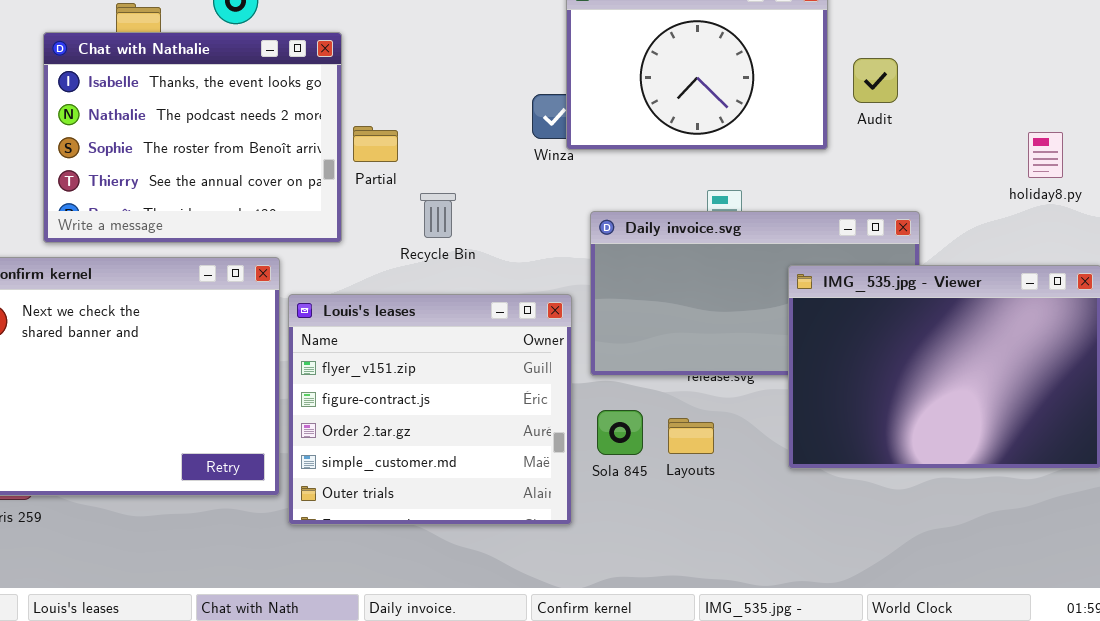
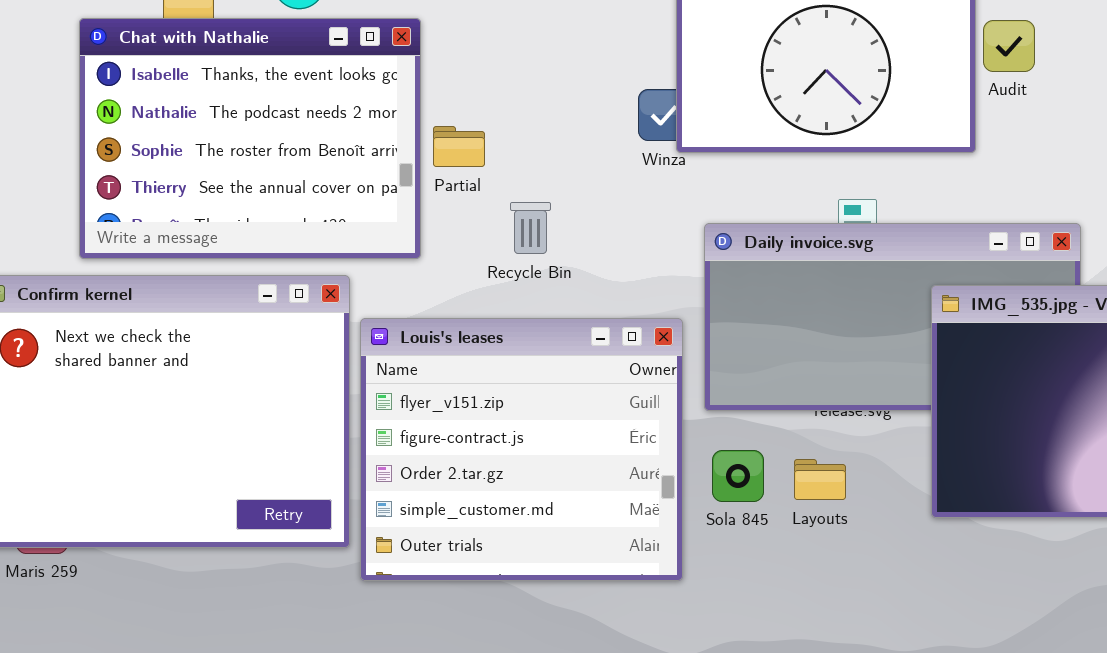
Audit: [853,58,898,103] -> [983,20,1035,72], moved

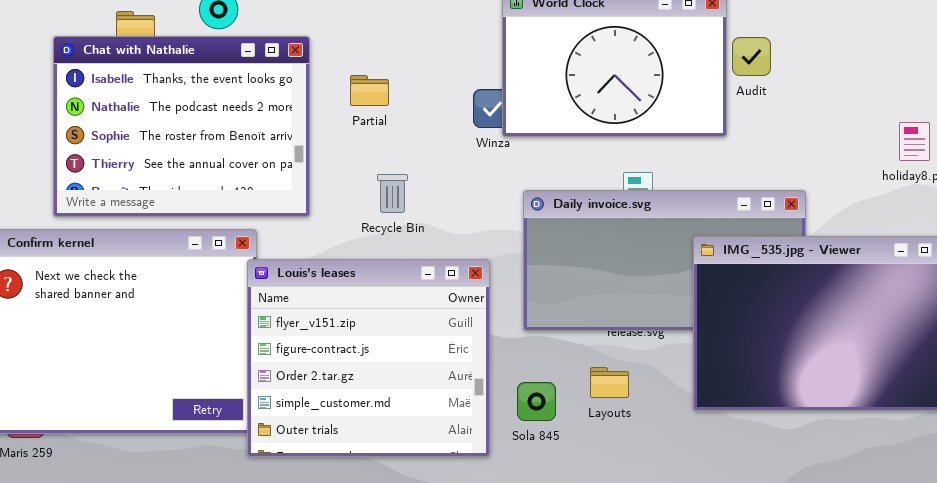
Partial: [433,126,485,167] -> [350,75,389,106], moved
Louis's leases: [360,318,683,581] -> [247,259,490,457], moved
Sola 845: [712,450,764,502] -> [517,382,556,421], moved

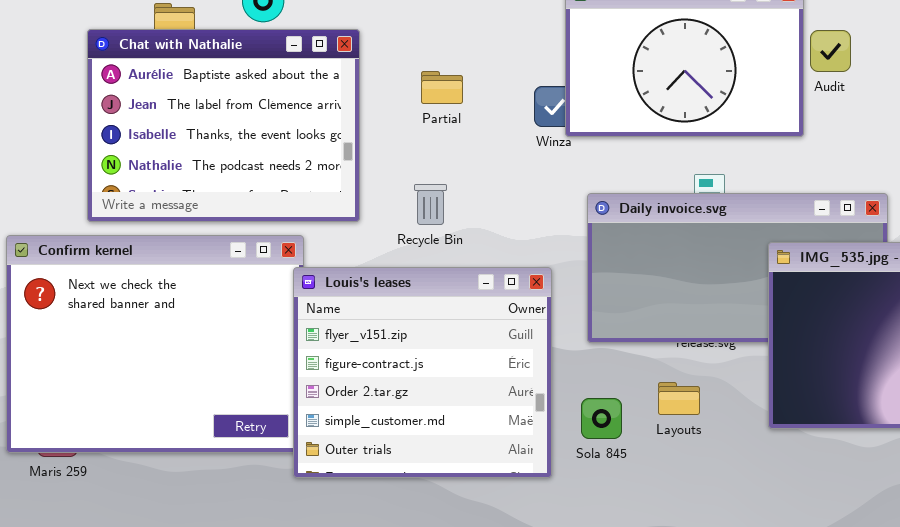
Chat with Nathalie: [53,36,310,217] -> [87,29,360,222], scrolled up 2 rows
Partial: [350,75,389,106] -> [421,71,463,104], moved
Recycle Bin: [377,174,408,213] -> [414,184,447,225], moved

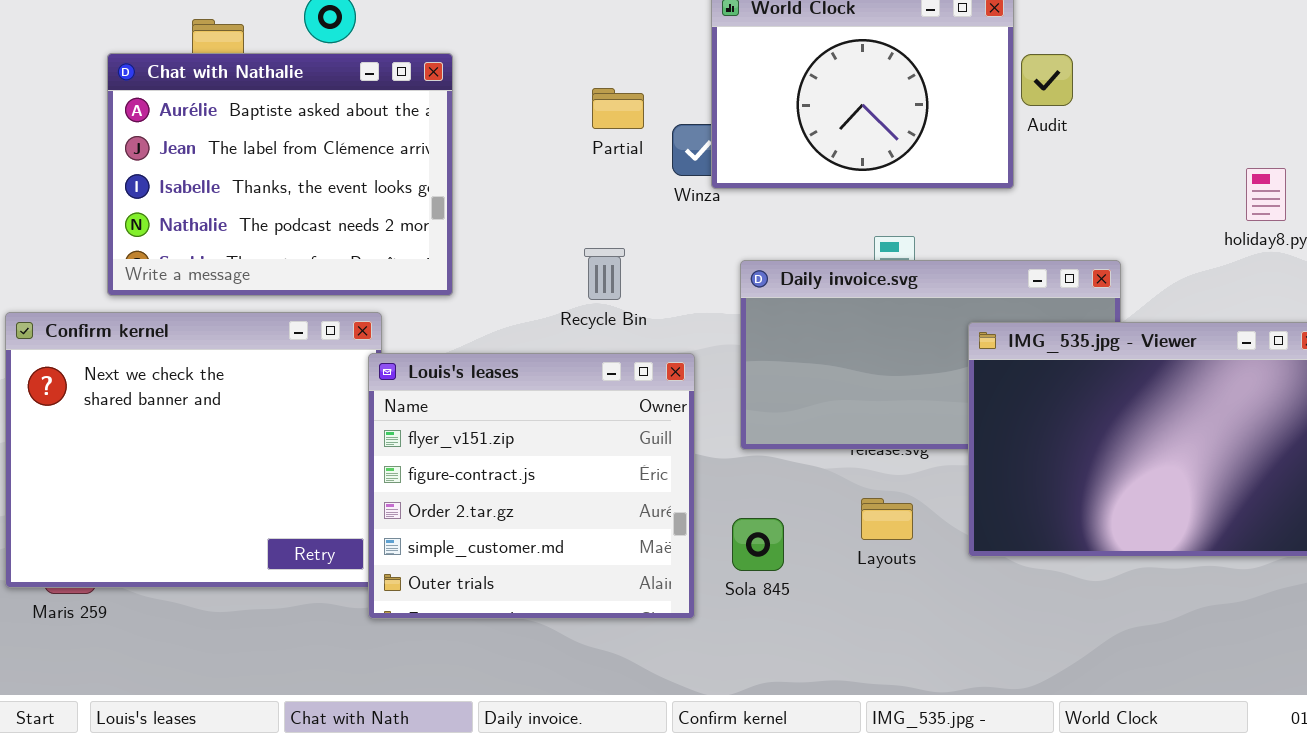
Partial: [421,71,463,104] -> [592,88,644,129], moved
Recycle Bin: [414,184,447,225] -> [584,248,625,300], moved
Layouts: [658,382,700,415] -> [861,498,913,540], moved

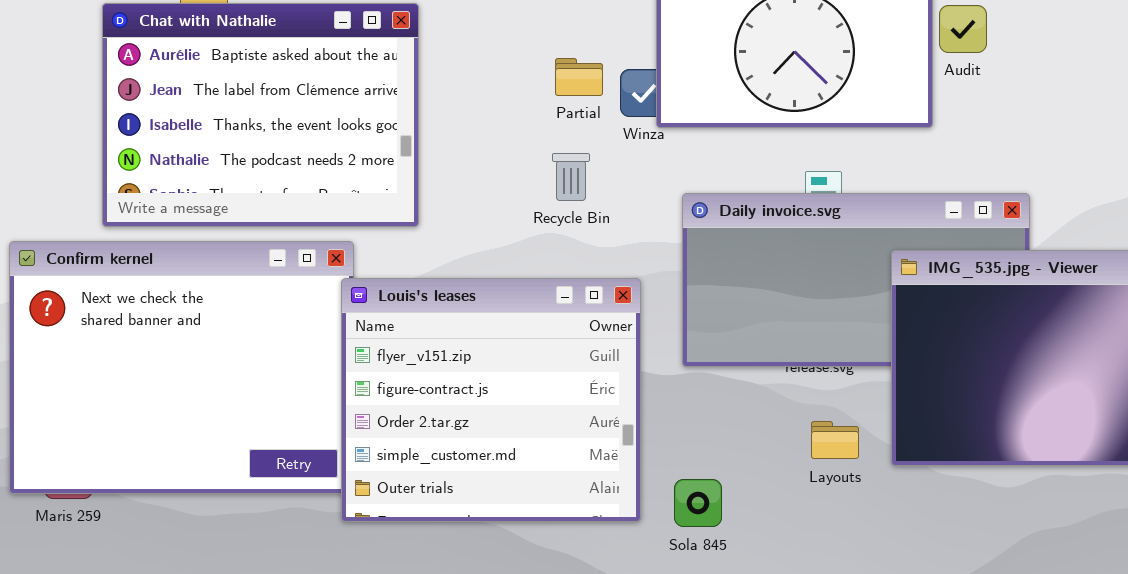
Partial: [592,88,644,129] -> [555,58,603,96], moved
Recycle Bin: [584,248,625,300] -> [552,153,590,201], moved
Layouts: [861,498,913,540] -> [811,421,859,459], moved
Sola 845: [732,518,784,571] -> [674,479,722,527], moved

